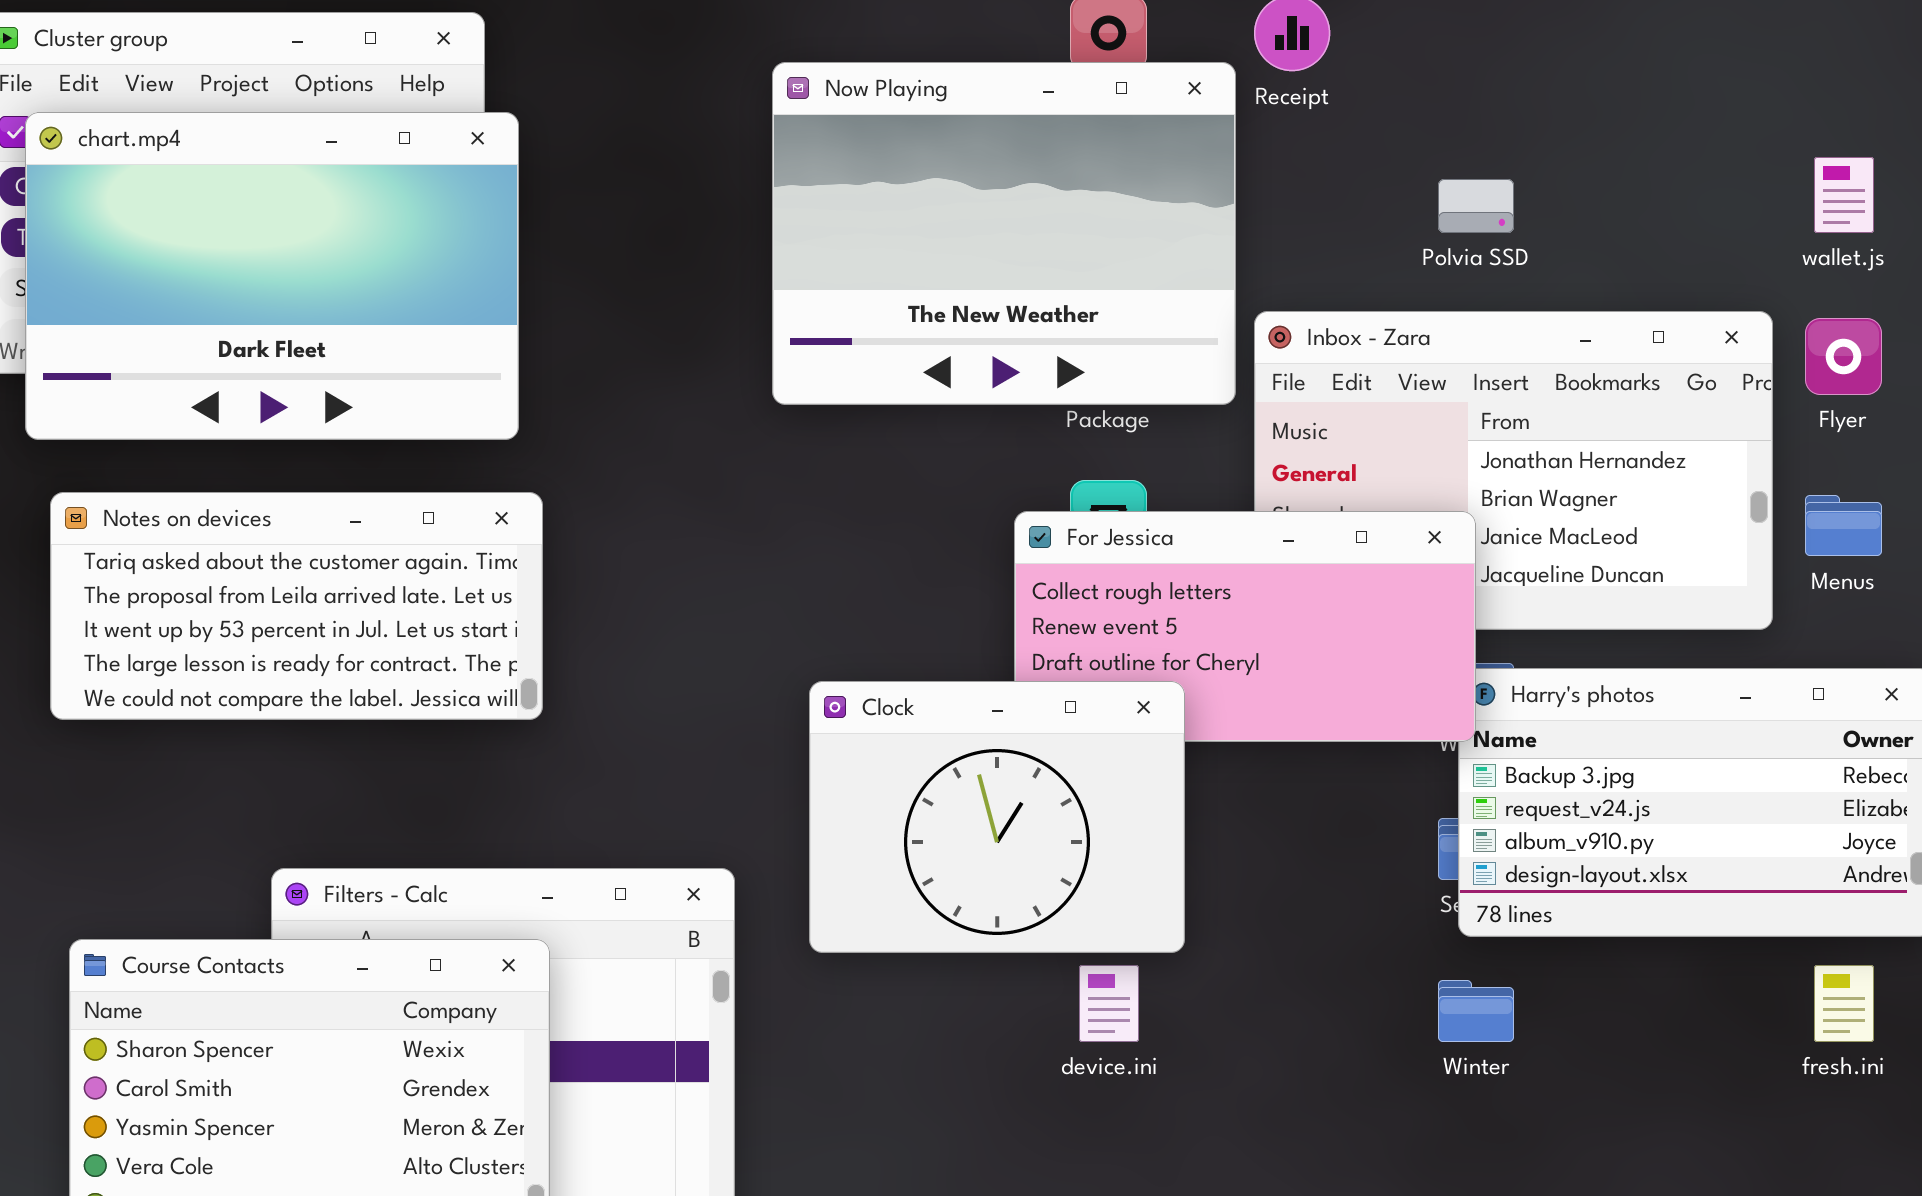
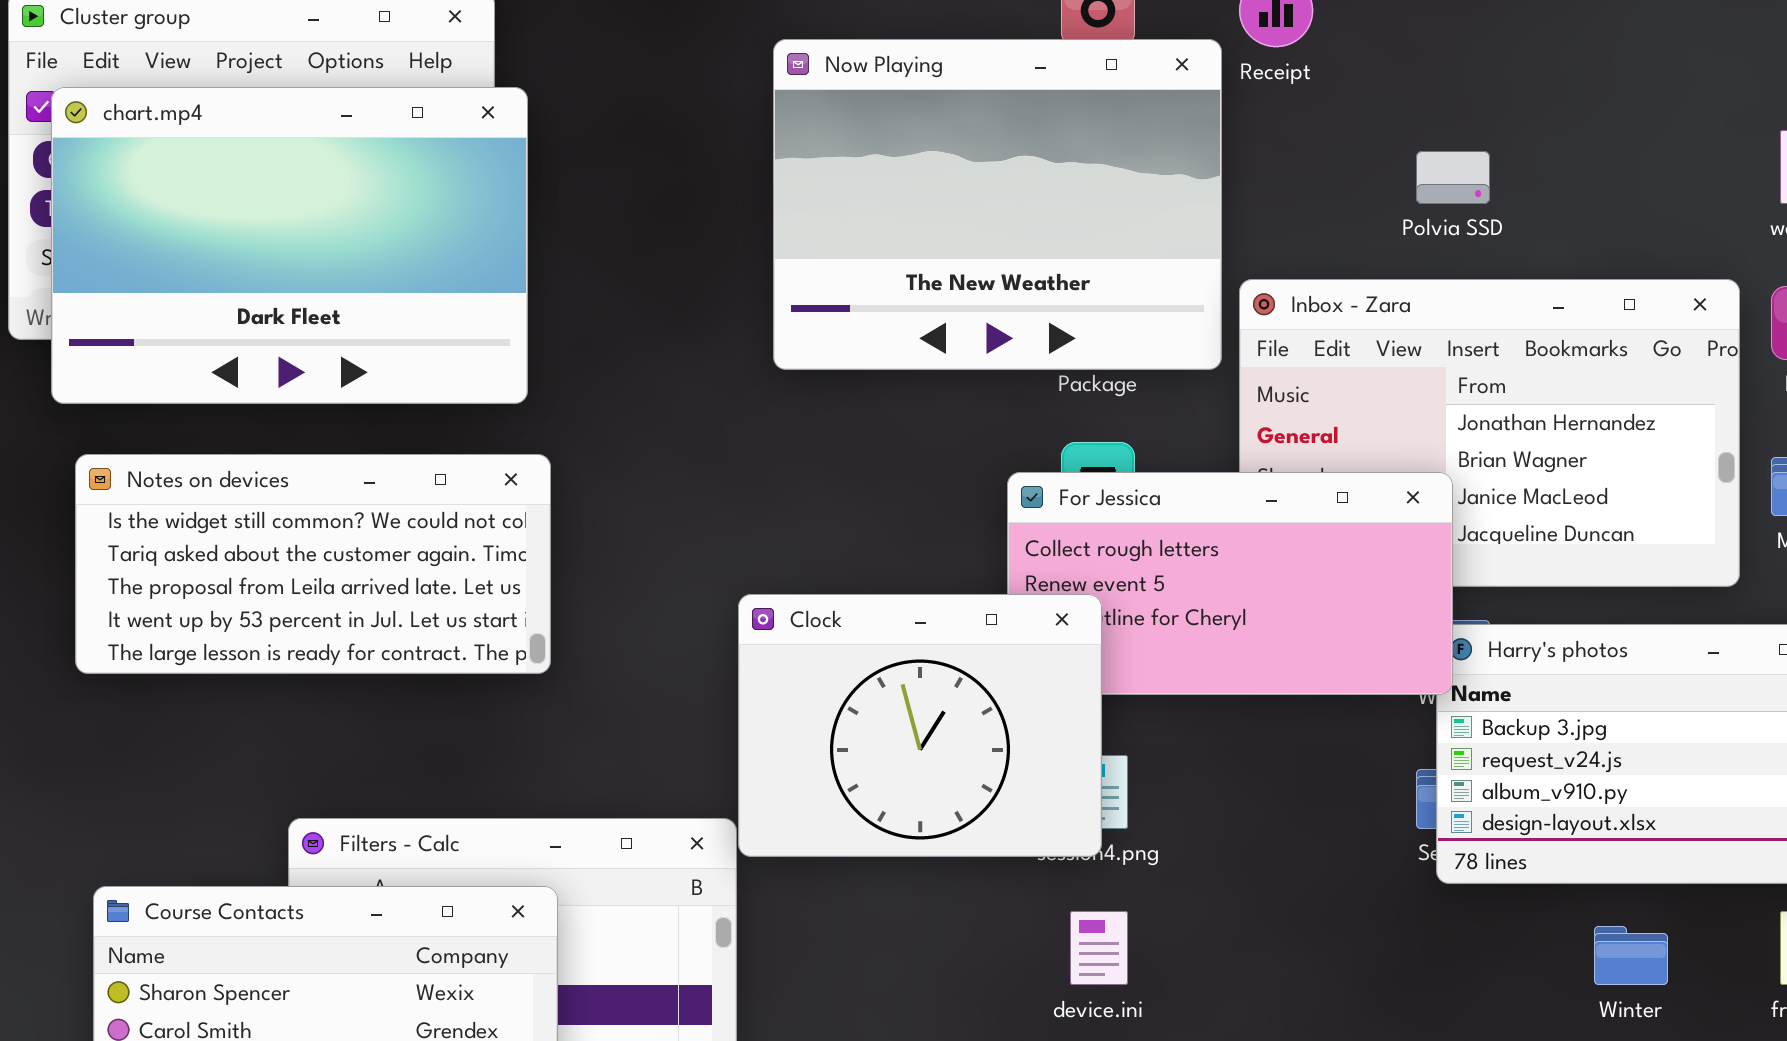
Notes on devices: [50,492,543,720] -> [75,454,551,674], scrolled up 1 row
Clock: [809,681,1185,953] -> [738,594,1102,857], moved
Winter: [1438,980,1514,1042] -> [1594,926,1668,985], moved

